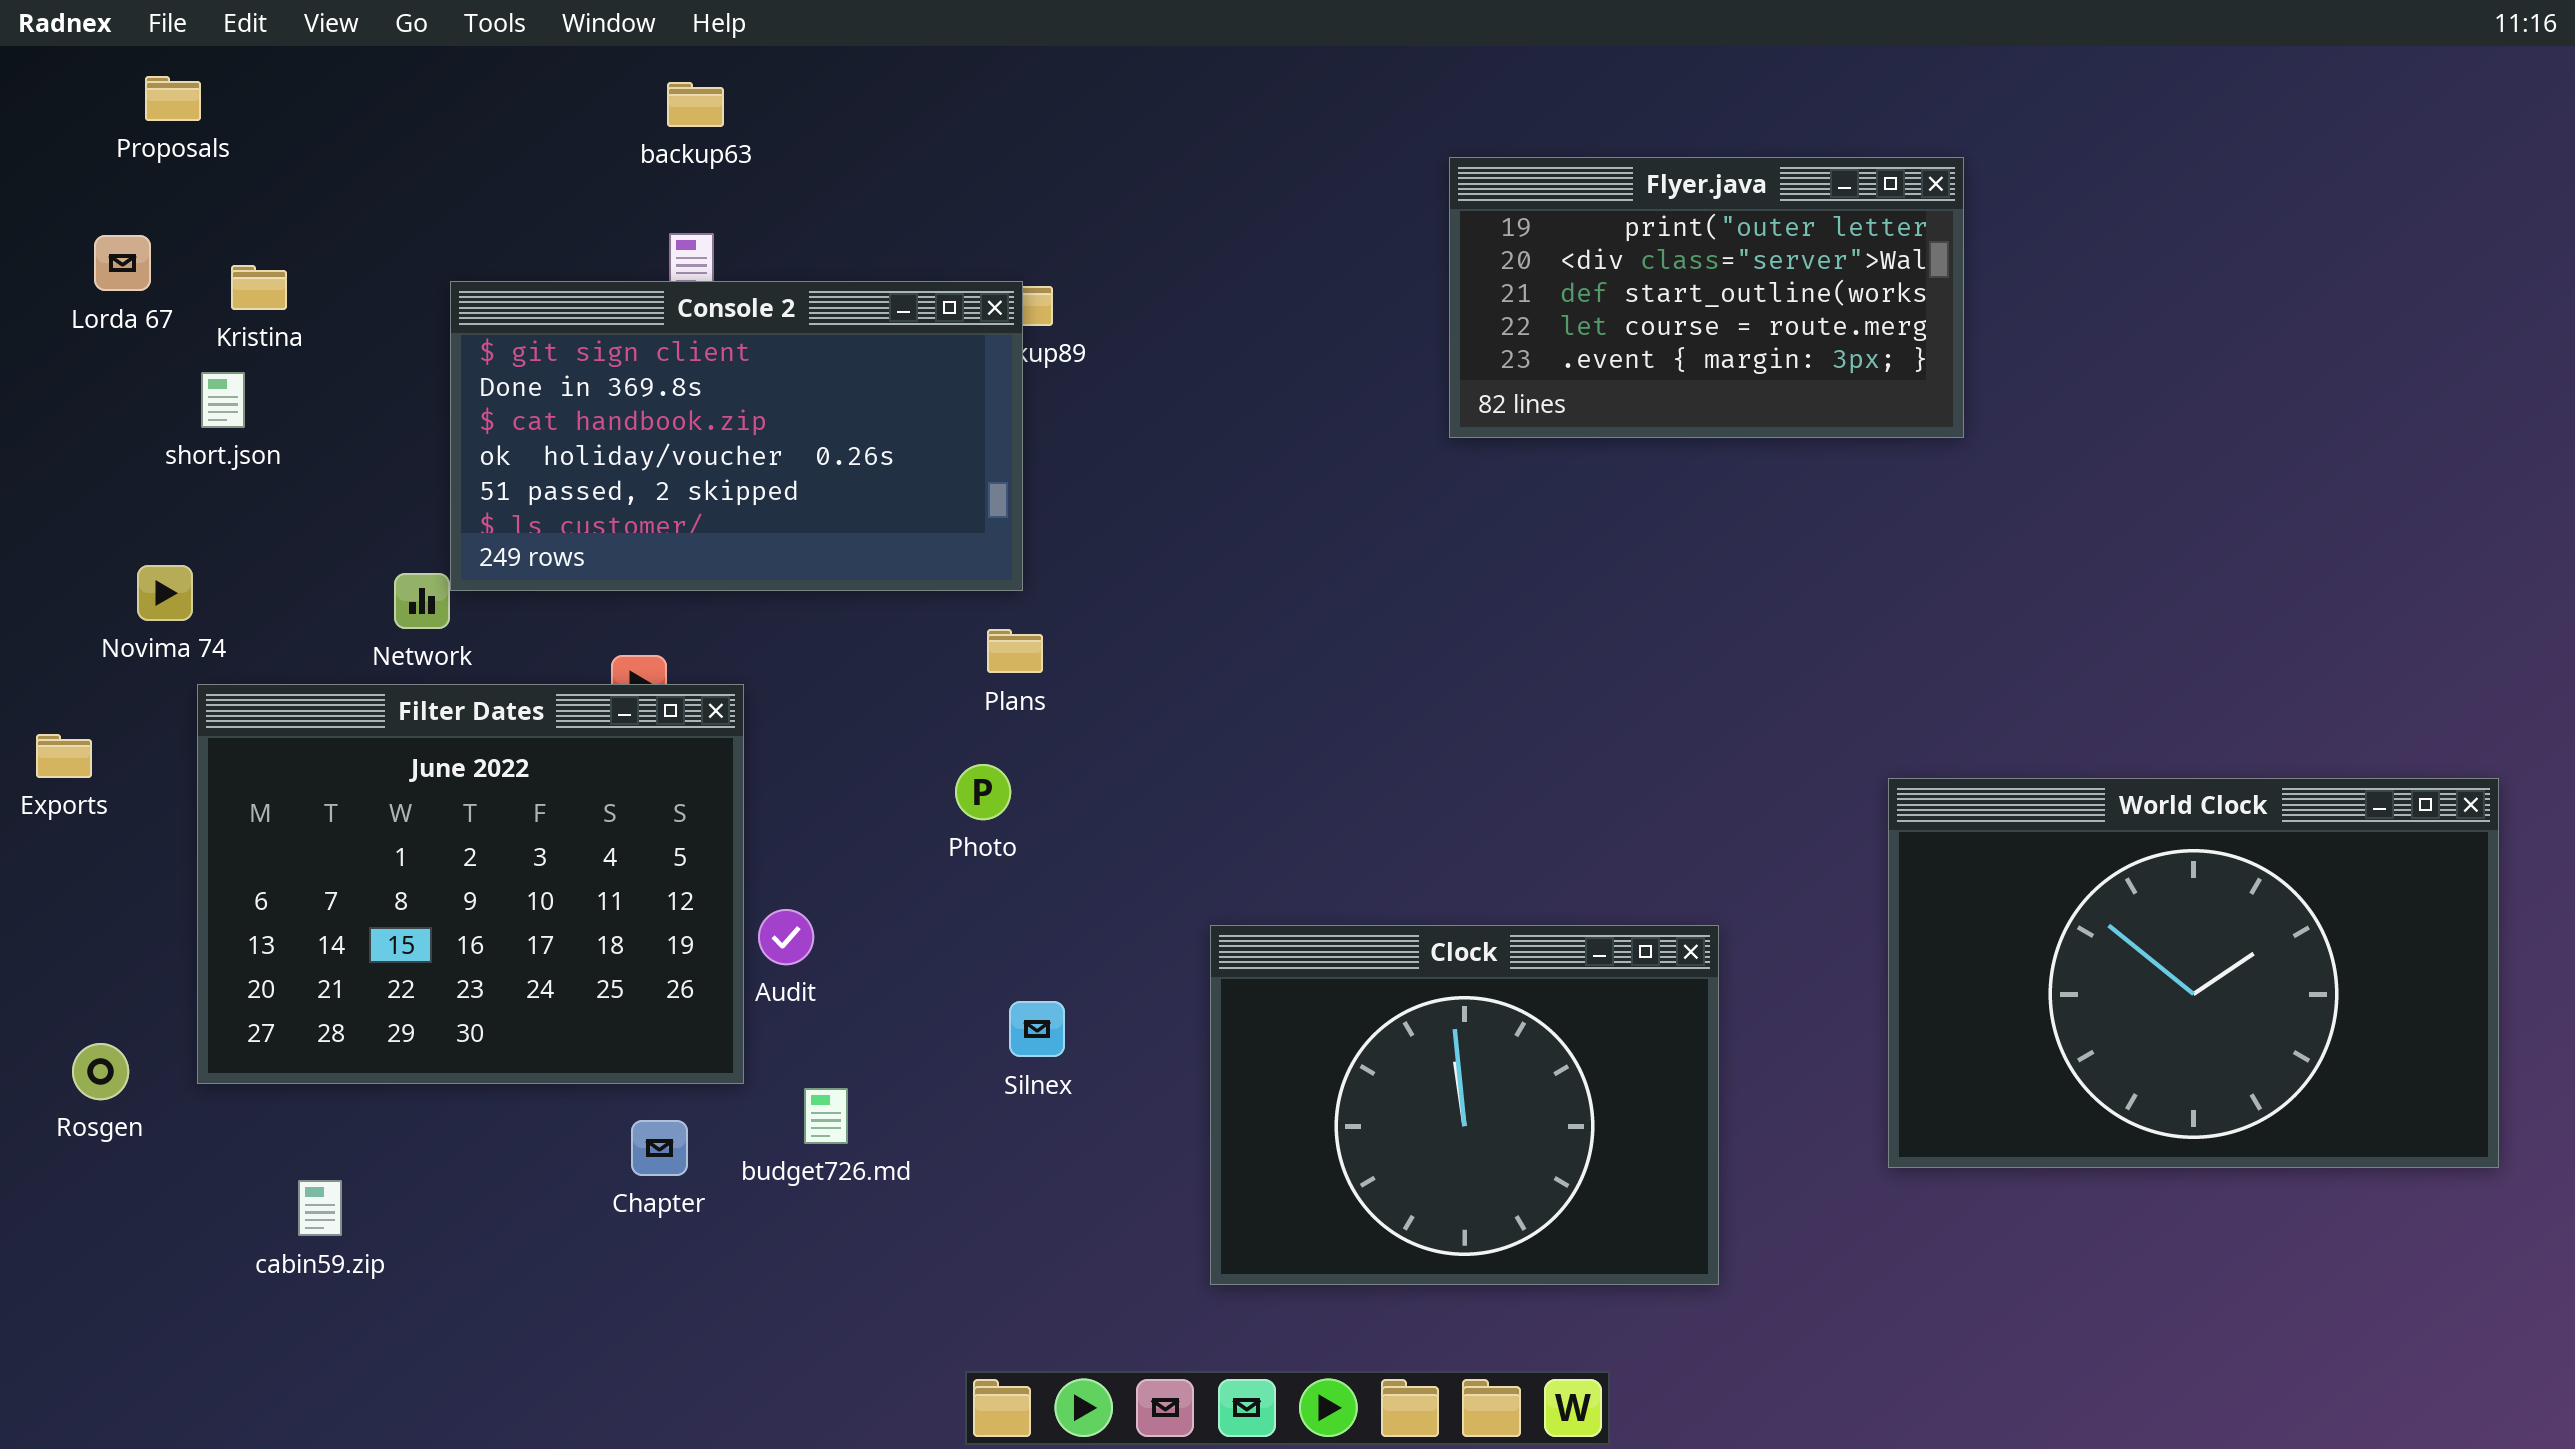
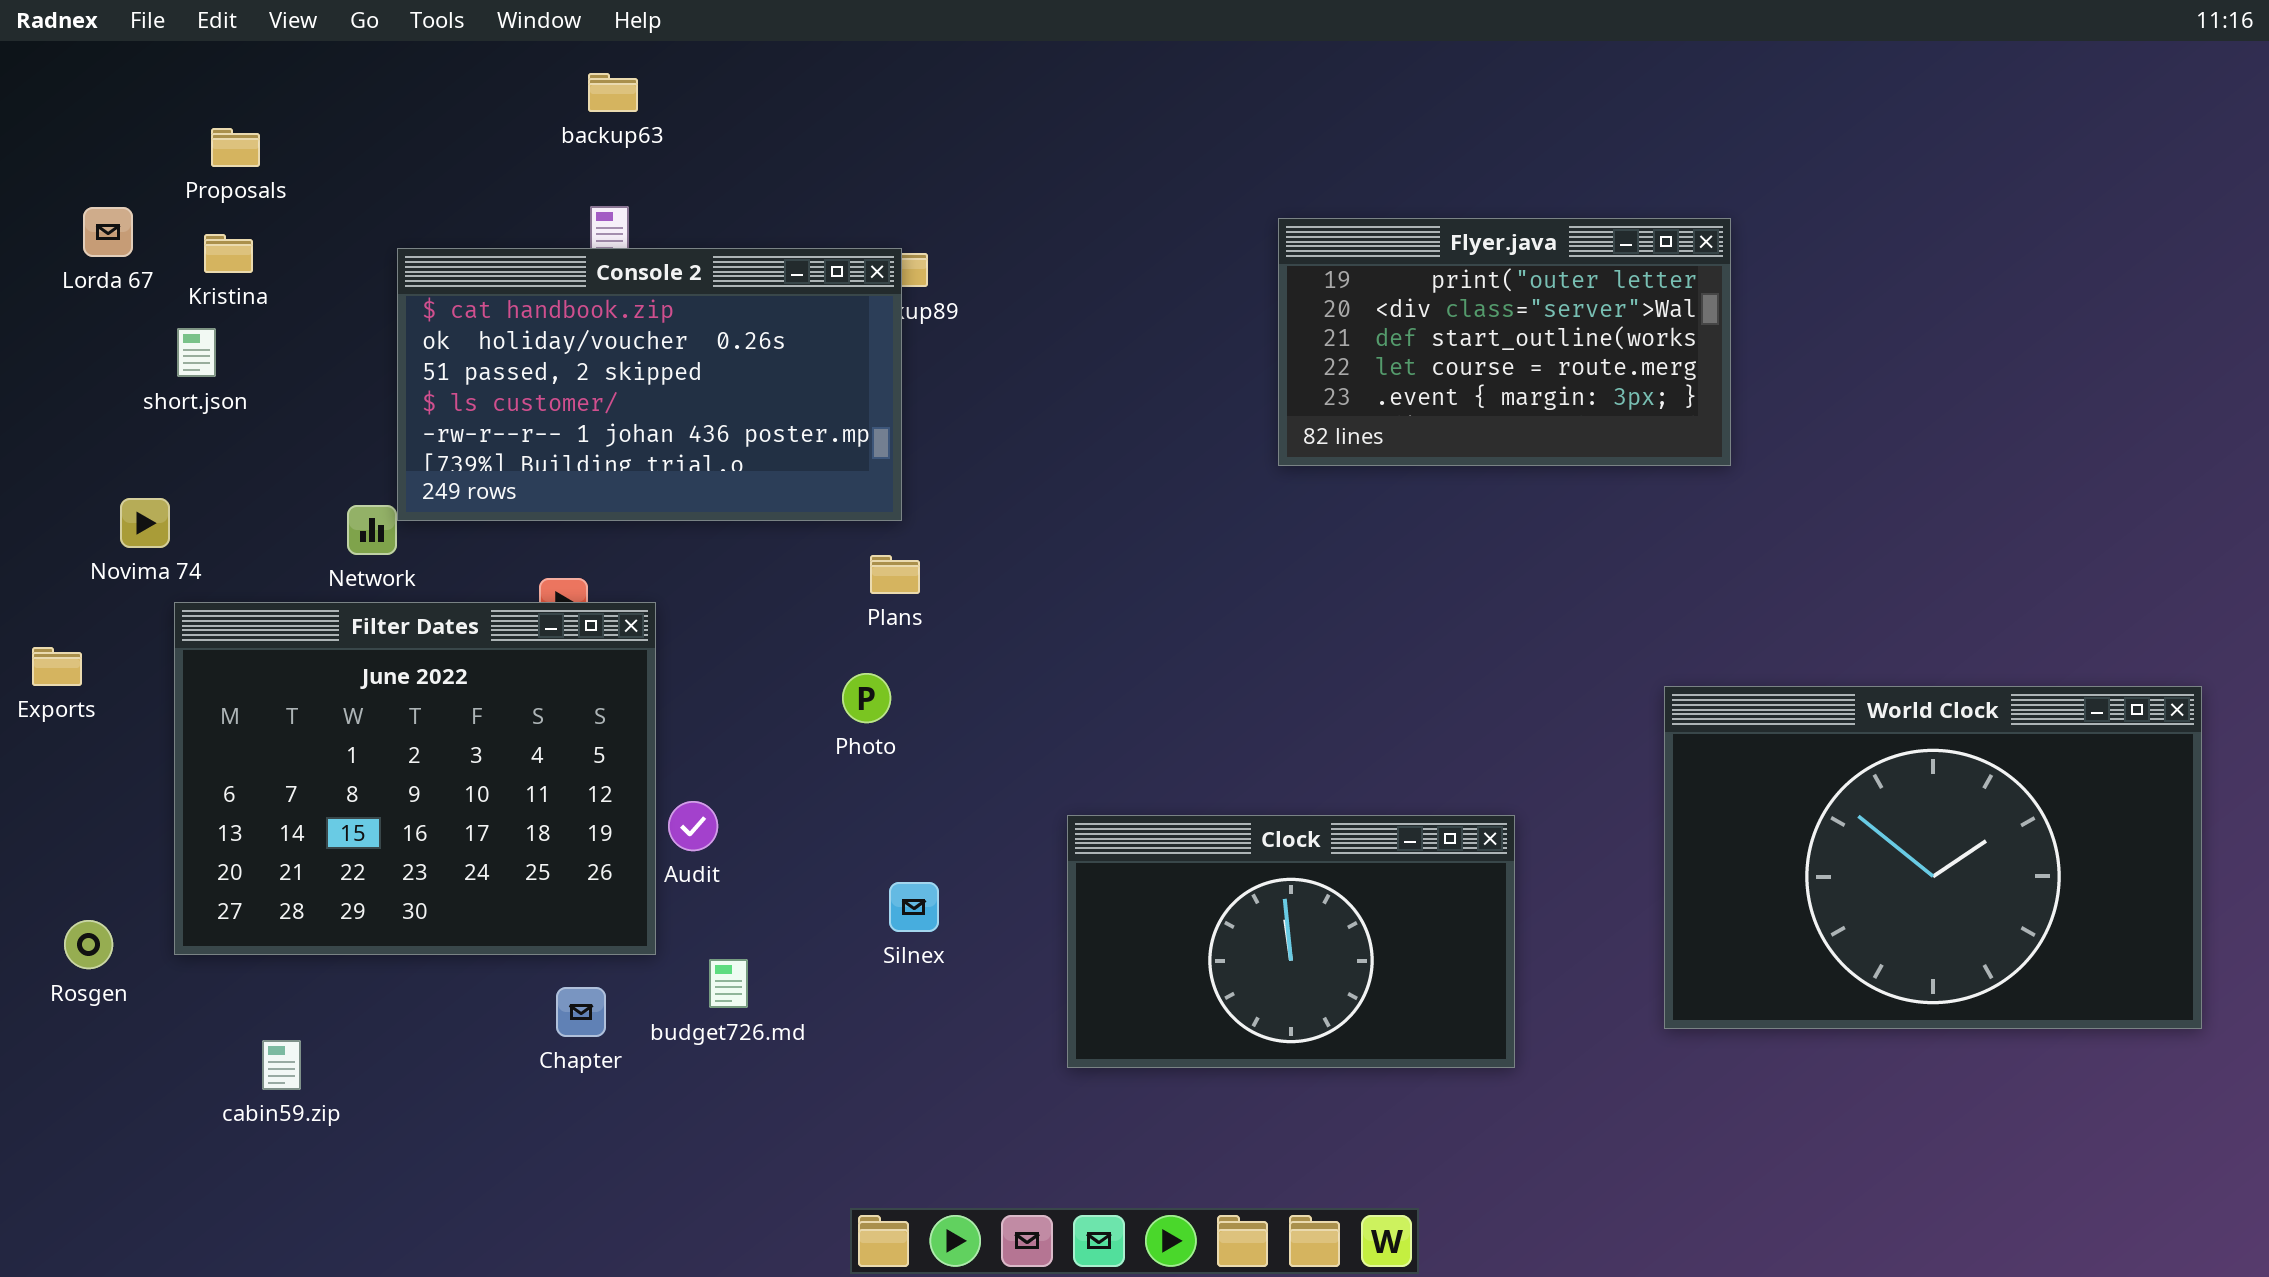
Proposals: [145,76,201,121] -> [211,128,260,167], moved
Flyer.java: [1449,157,1964,438] -> [1278,218,1731,466], moved
Console 2: [450,281,1023,591] -> [397,248,902,521], scrolled down 2 rows
Clock: [1210,925,1719,1285] -> [1067,815,1515,1068], resized

